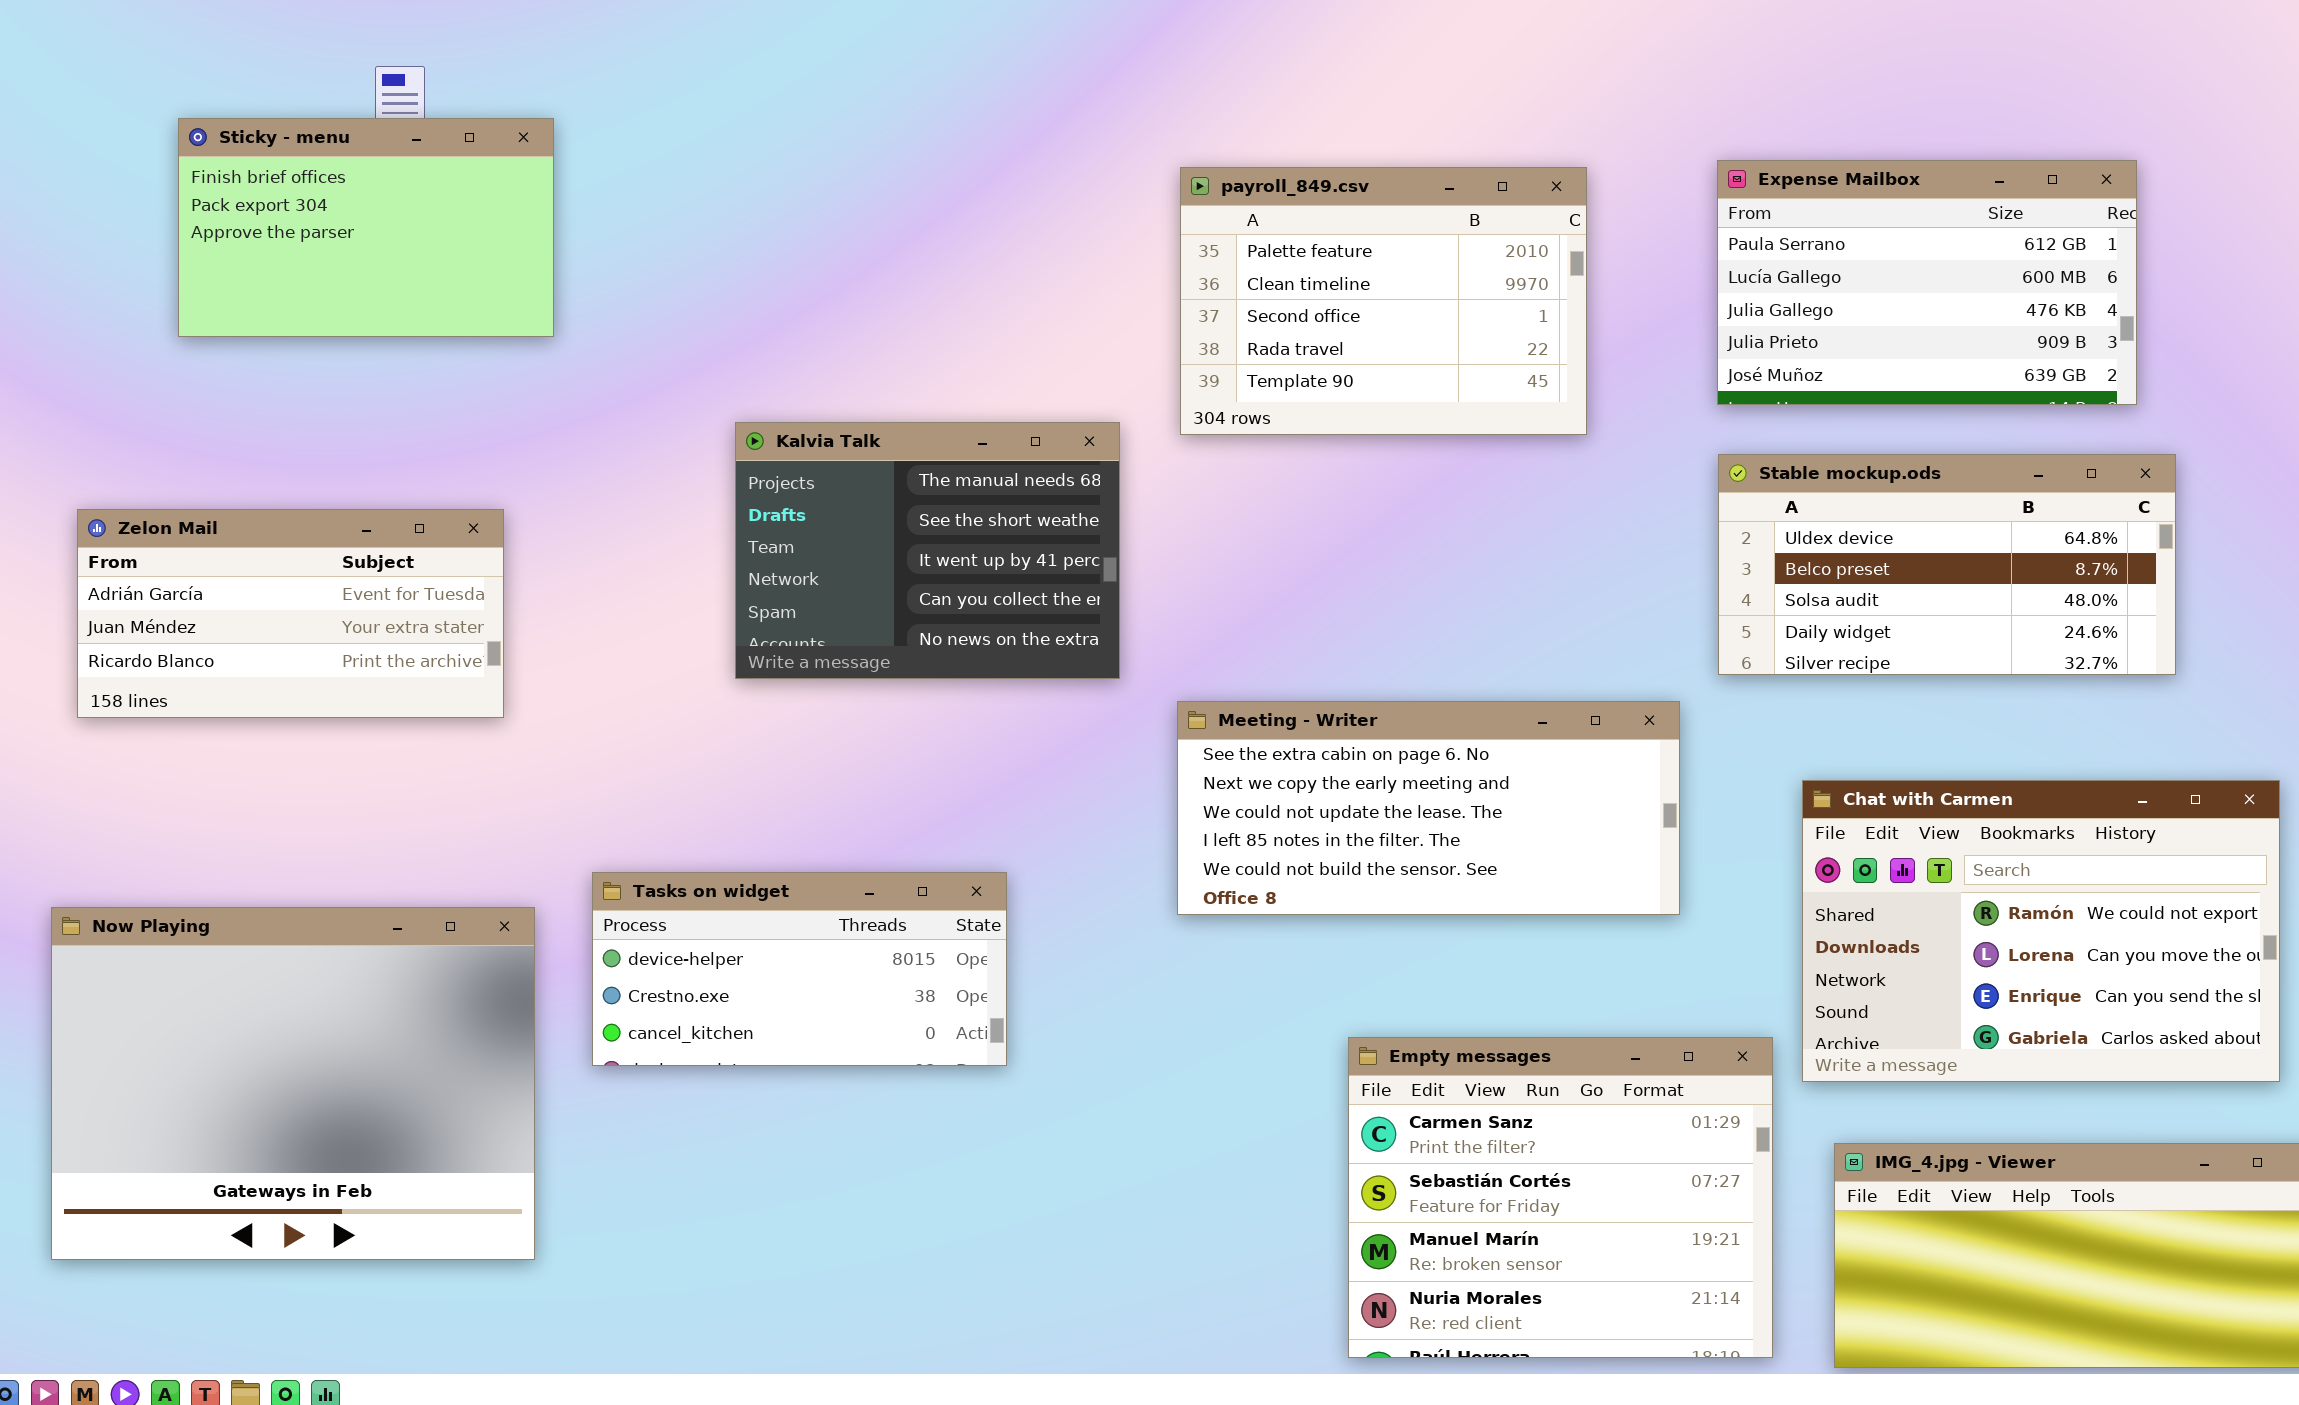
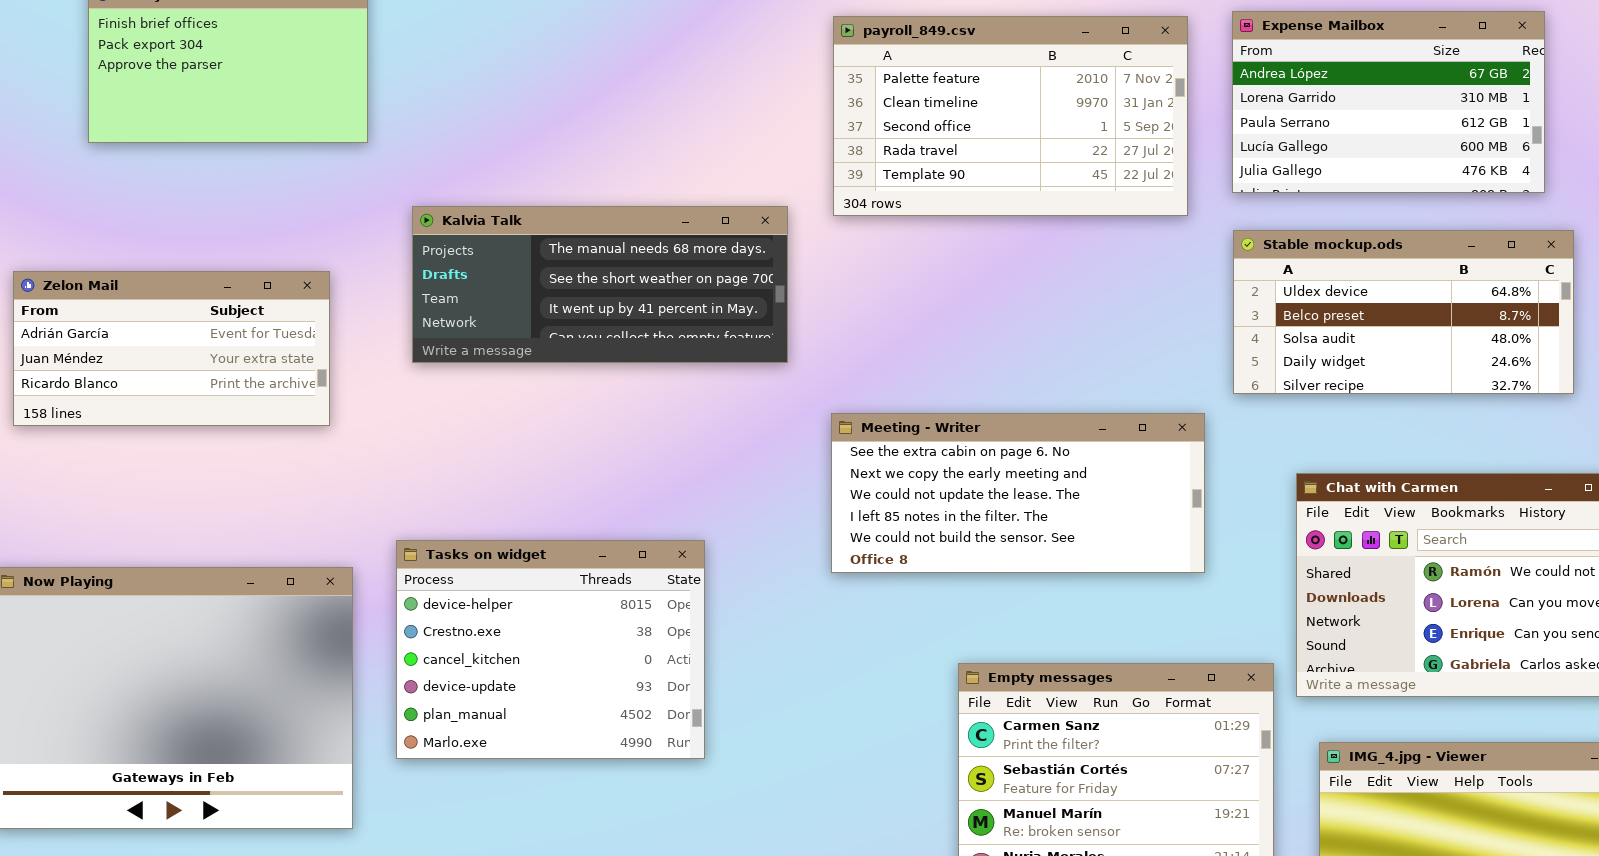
Expense Mailbox: [1717,160,2137,405] -> [1232,11,1545,193], scrolled up 2 rows
payroll_849.csv: [1180,167,1587,435] -> [833,16,1188,216], resized
Kalvia Talk: [735,422,1120,679] -> [412,206,788,363], resized
Tasks on widget: [592,872,1007,1066] -> [396,540,705,759], resized

